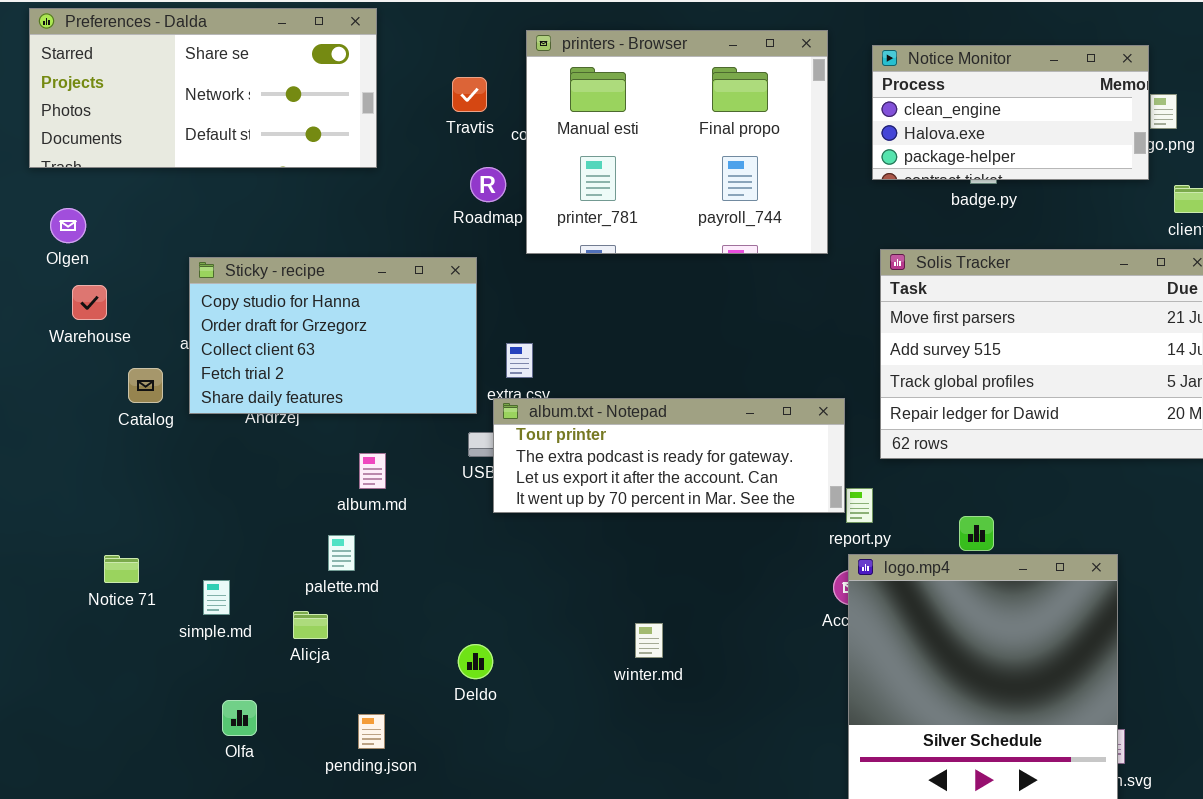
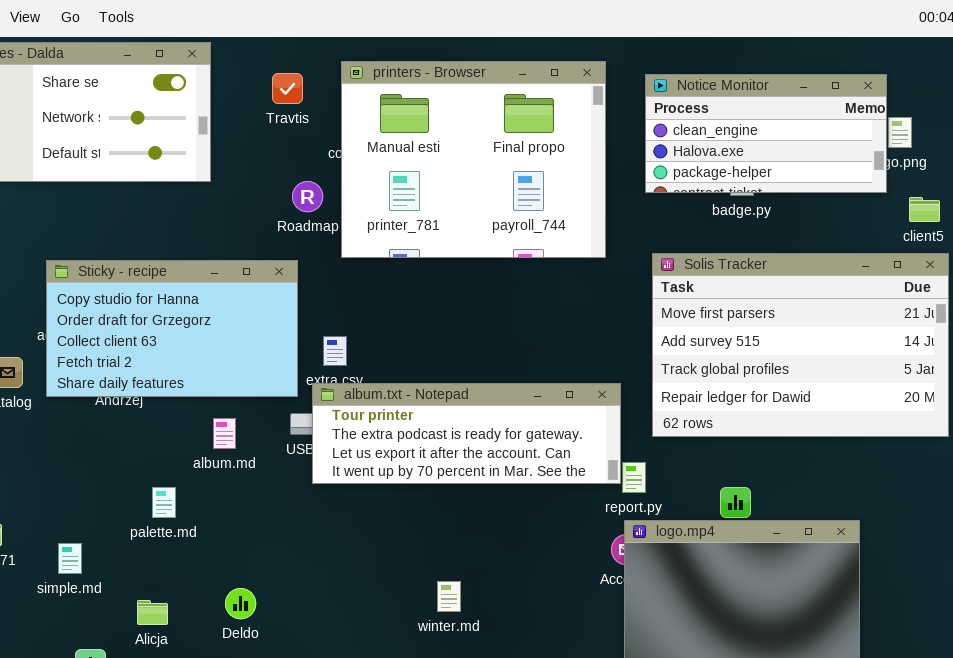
Travtis: [452,77,487,112] -> [272,73,303,104], moved
album.md: [359,453,386,489] -> [213,418,236,449], moved
palette.md: [328,535,355,571] -> [152,487,176,518], moved
Alicja: [293,611,328,639] -> [137,600,168,625], moved
Deldo: [458,644,493,679] -> [225,588,256,619], moved

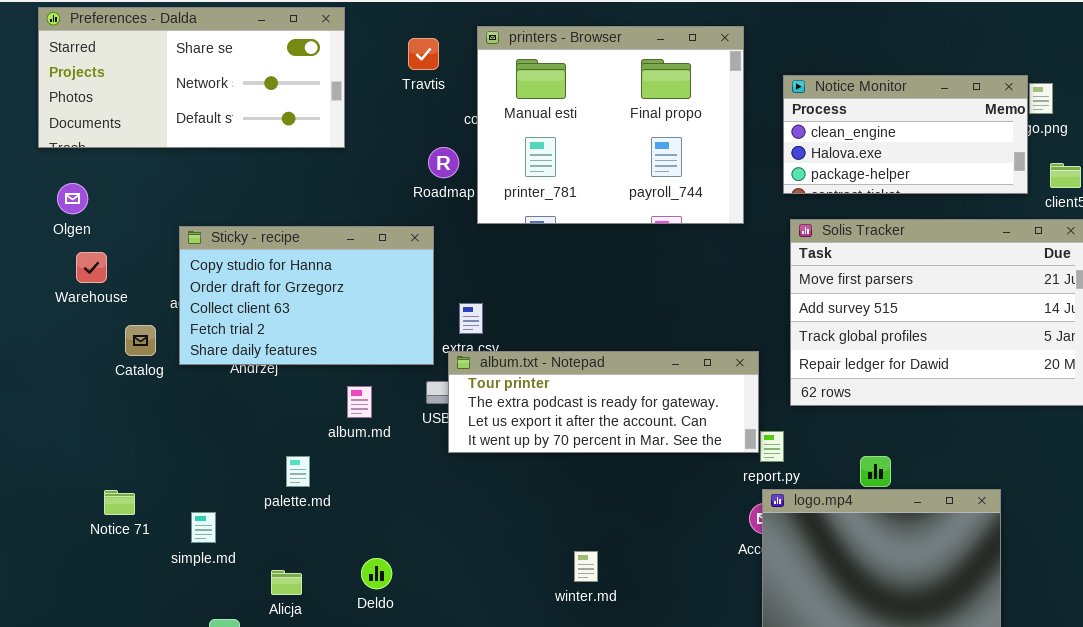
Notice Monitor: [645,74,887,193] -> [783,75,1028,194], moved

